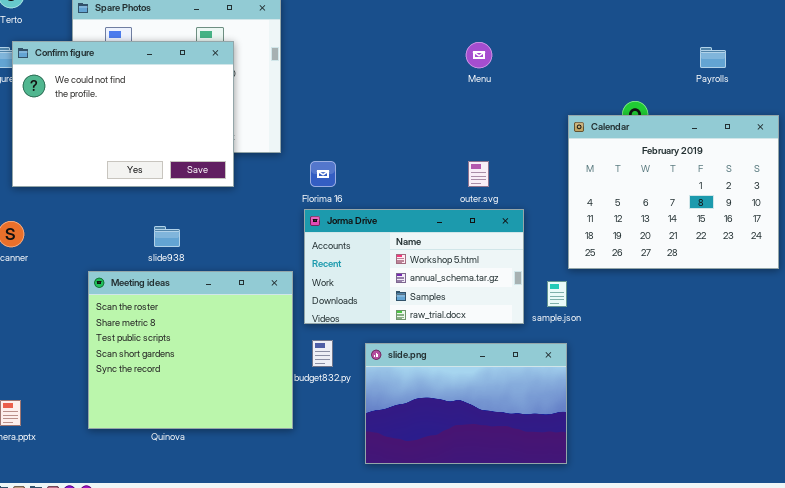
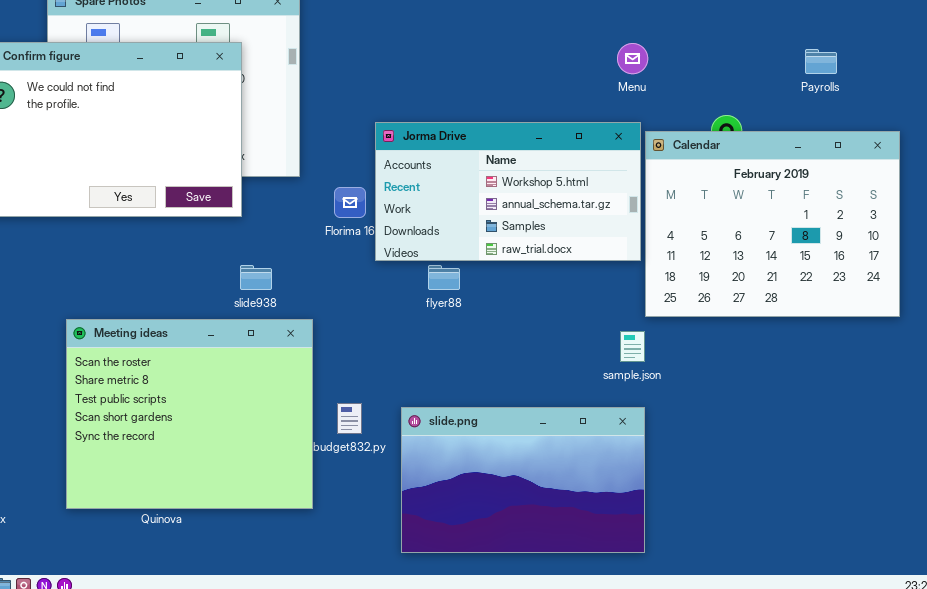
Menu: [466,42,492,68] -> [617,43,648,74], moved
Jorma Drive: [304,209,524,324] -> [375,122,641,261], moved
slide938: [154,226,180,247] -> [240,265,272,290], moved

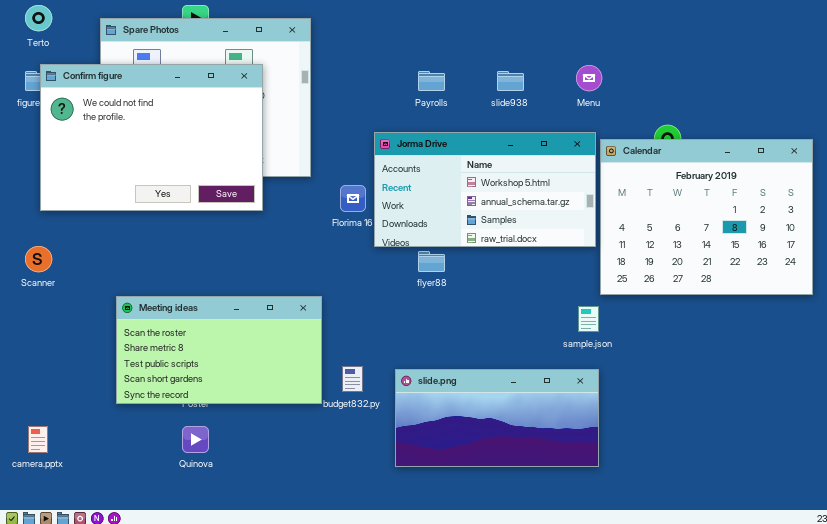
Payrolls: [805,49,837,74] -> [418,71,445,91], moved
slide938: [240,265,272,290] -> [497,71,524,91], moved
Meeting ideas: [66,319,313,509] -> [116,296,322,404], resized
slide.png: [401,407,645,553] -> [395,369,599,467], resized

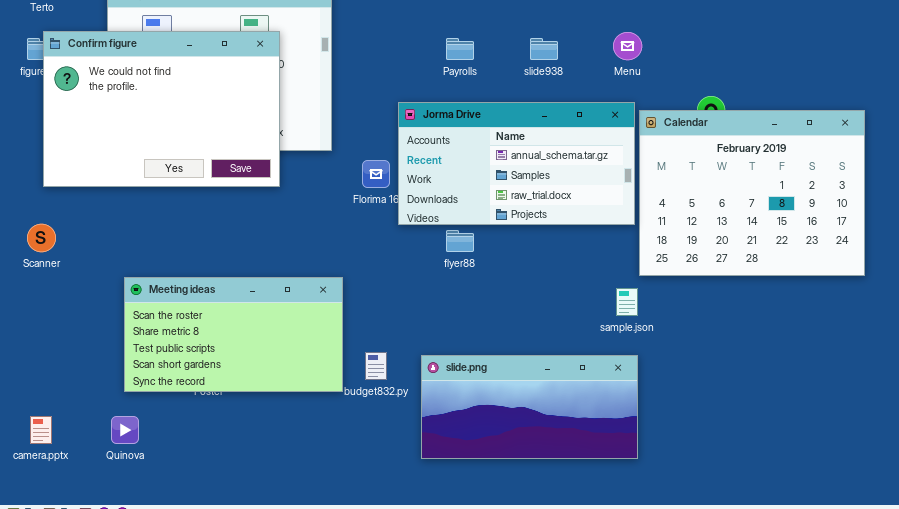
Jorma Drive: [374,132,596,247] -> [398,102,635,225], scrolled down 1 row
Quinova: [182,426,209,453] -> [111,416,139,444], moved

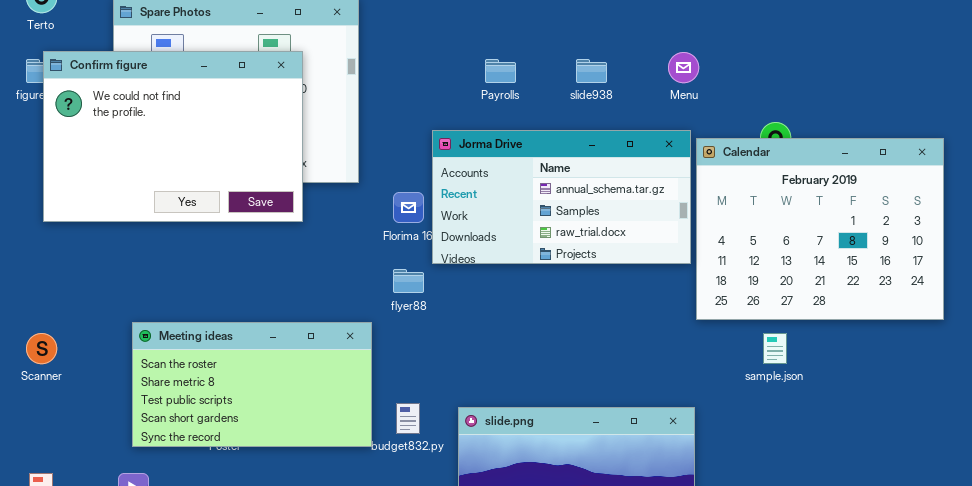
Scanner: [27,224,56,252] -> [26,333,57,364], moved
flyer88: [446,230,474,252] -> [393,269,424,293], moved
sample.json: [616,288,638,316] -> [763,333,787,364], moved

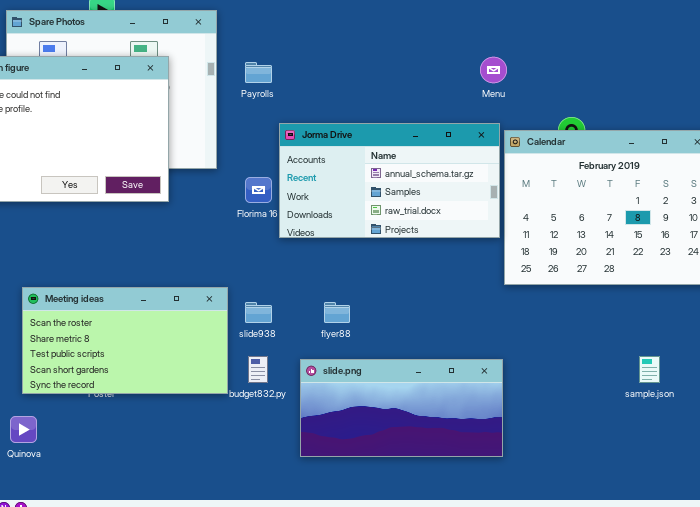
Payrolls: [485,59,516,83] -> [245,62,272,83], moved
slide938: [576,59,607,83] -> [245,302,272,323], moved
flyer88: [393,269,424,293] -> [324,302,350,323], moved
sample.json: [763,333,787,364] -> [639,356,660,383], moved

